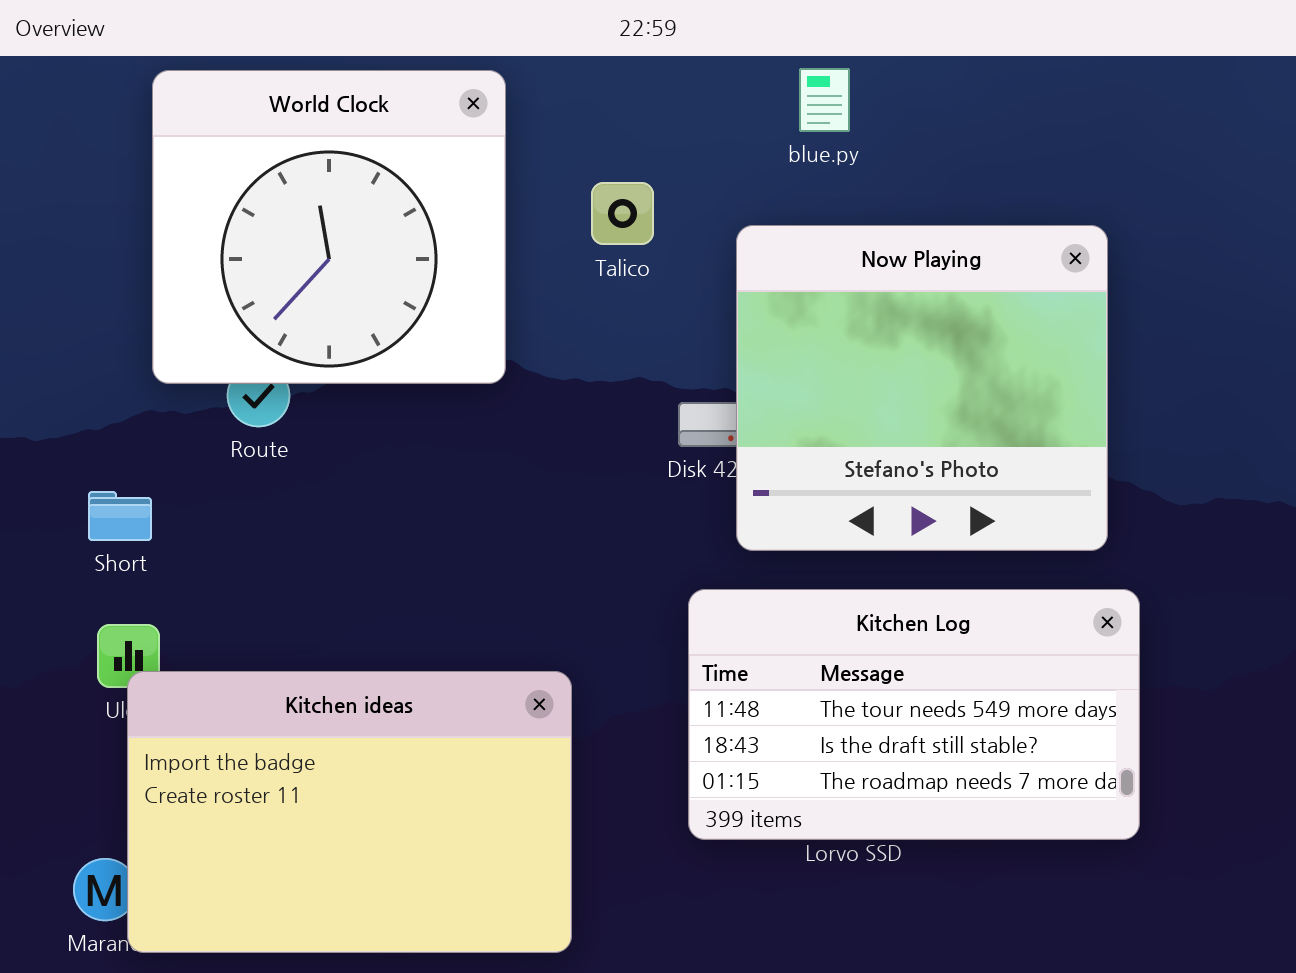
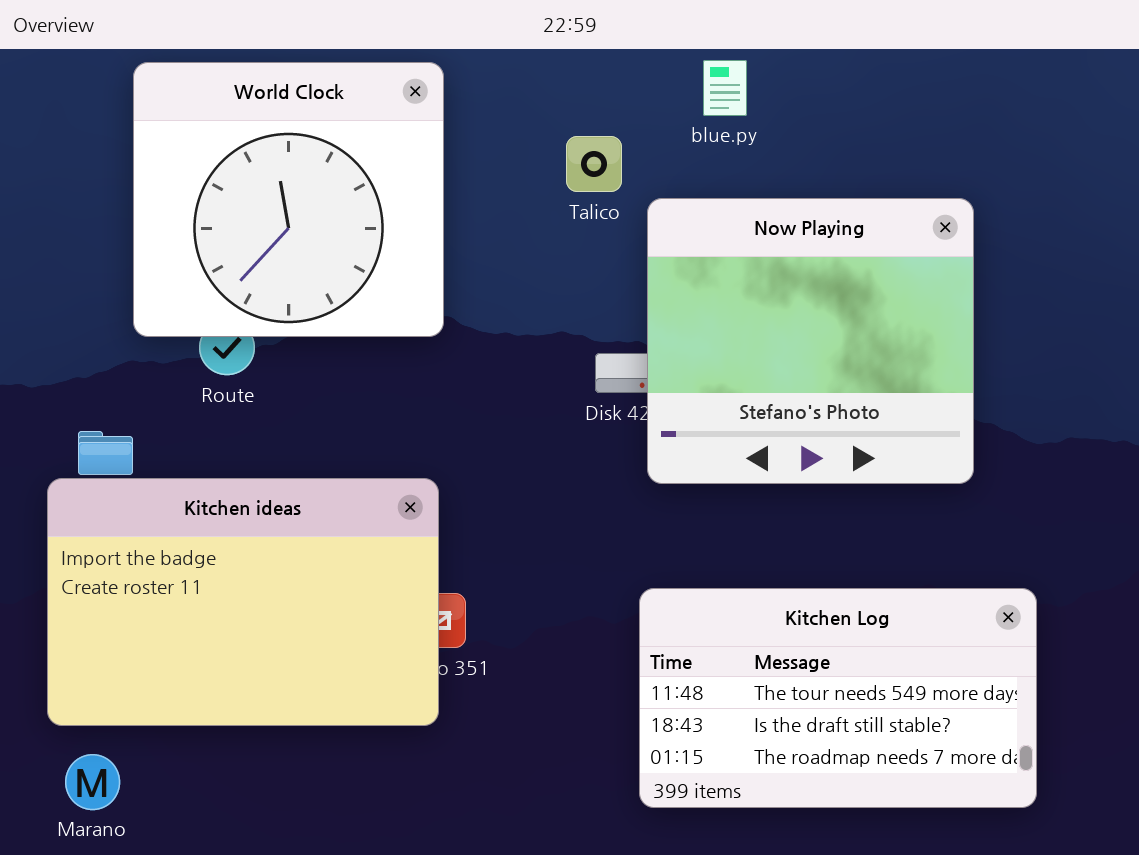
Talico: [591,182,654,245] -> [566,136,622,192], moved
Kitchen Log: [688,589,1140,840] -> [639,588,1037,808], moved
Kitchen ideas: [127,671,572,953] -> [47,478,439,726], moved

